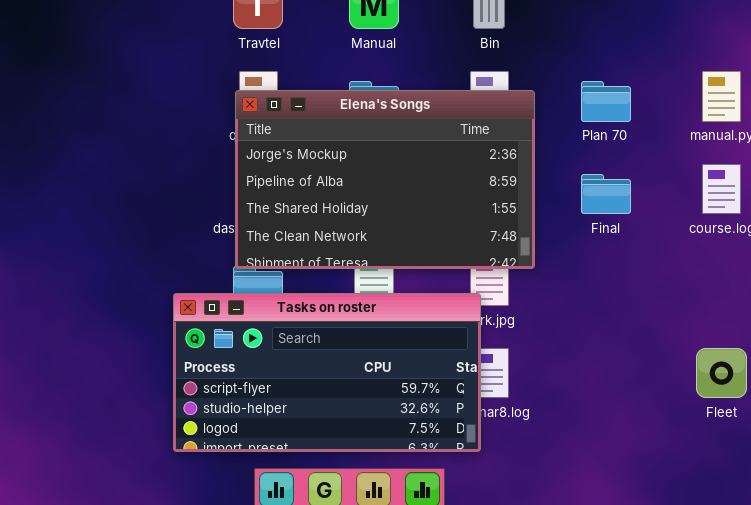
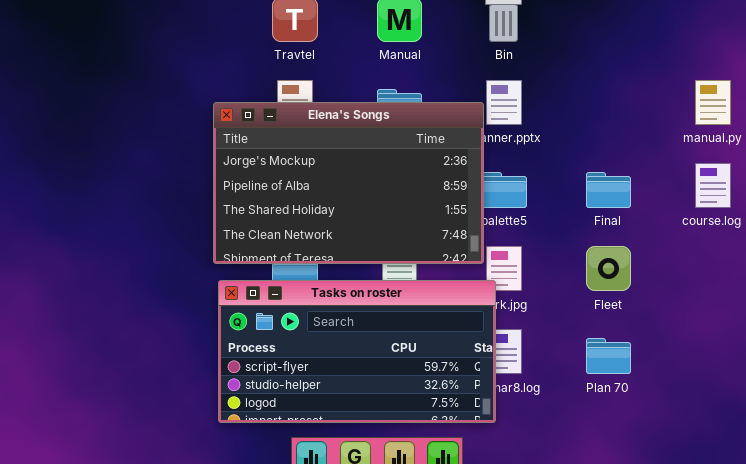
Plan 70: [581,81,631,122] -> [586,338,631,374], moved
Elena's Songs: [235,90,535,269] -> [213,102,484,264], moved
Fleet: [696,348,747,398] -> [586,246,631,291], moved

